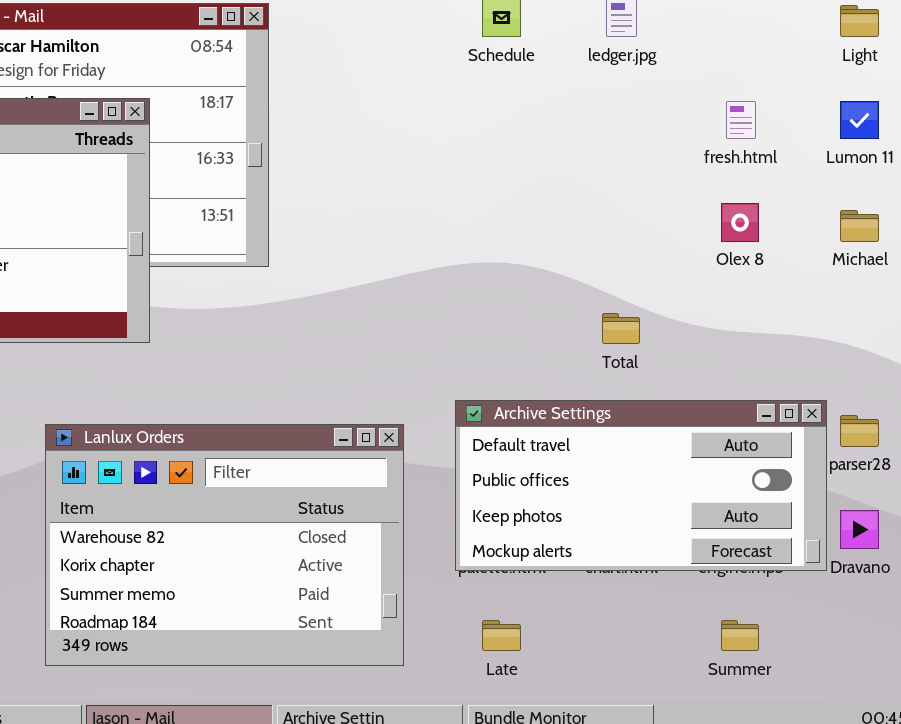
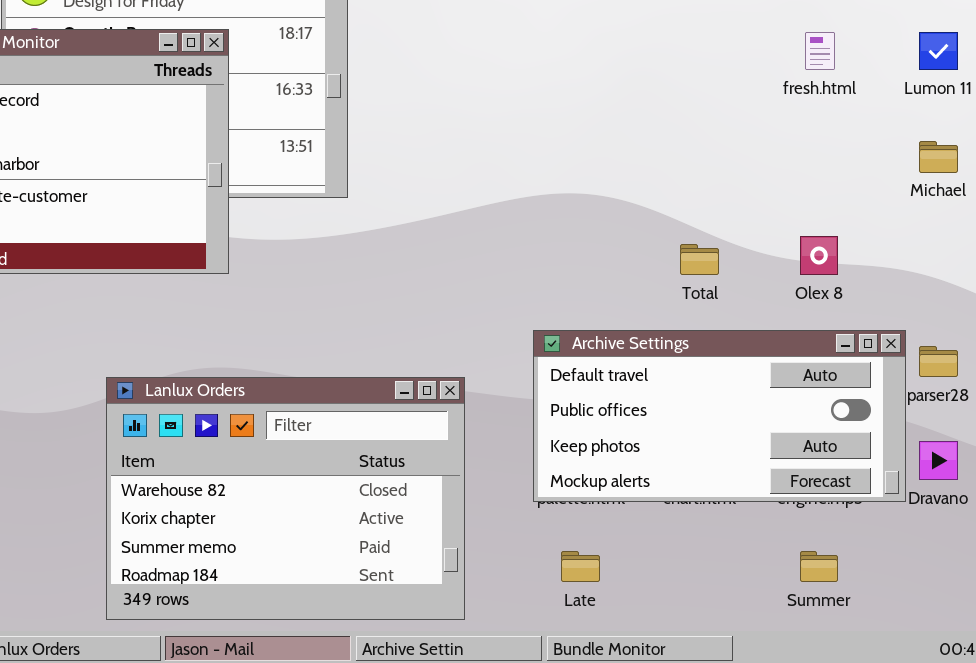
Olex 8: [721,203,759,242] -> [800,236,838,275], moved
Lanlux Orders: [45,424,404,666] -> [106,377,465,620], moved

